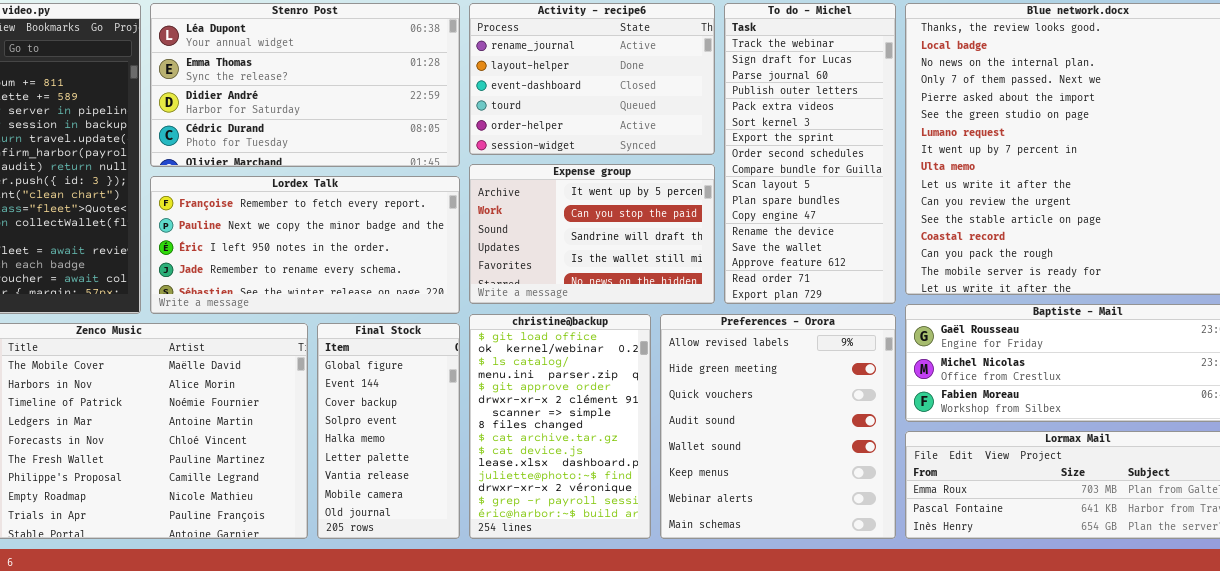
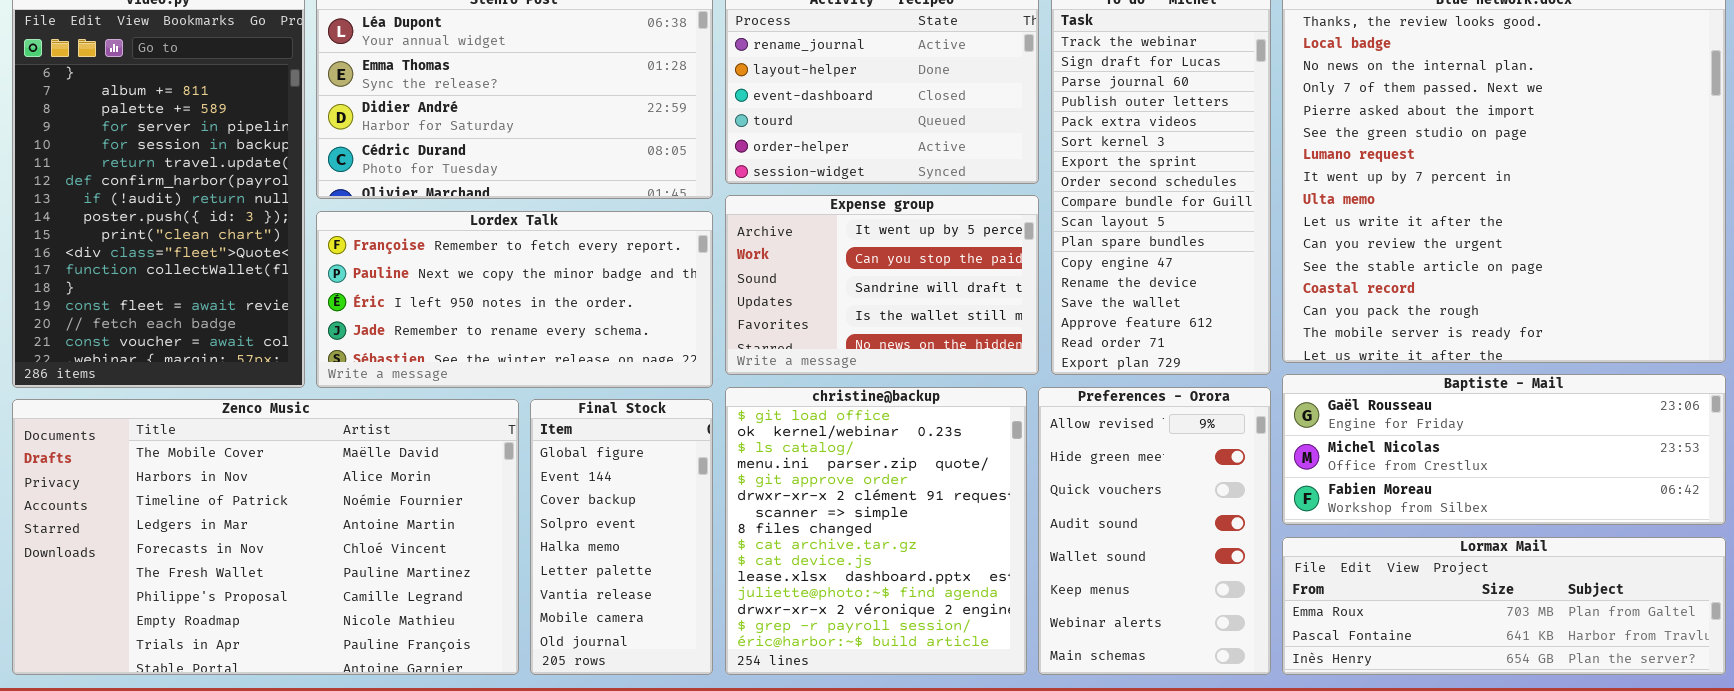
christine@backup: [469,314,651,539] -> [725,387,1027,675], resized
Preferences - Orora: [660,314,896,539] -> [1038,387,1271,675], resized

